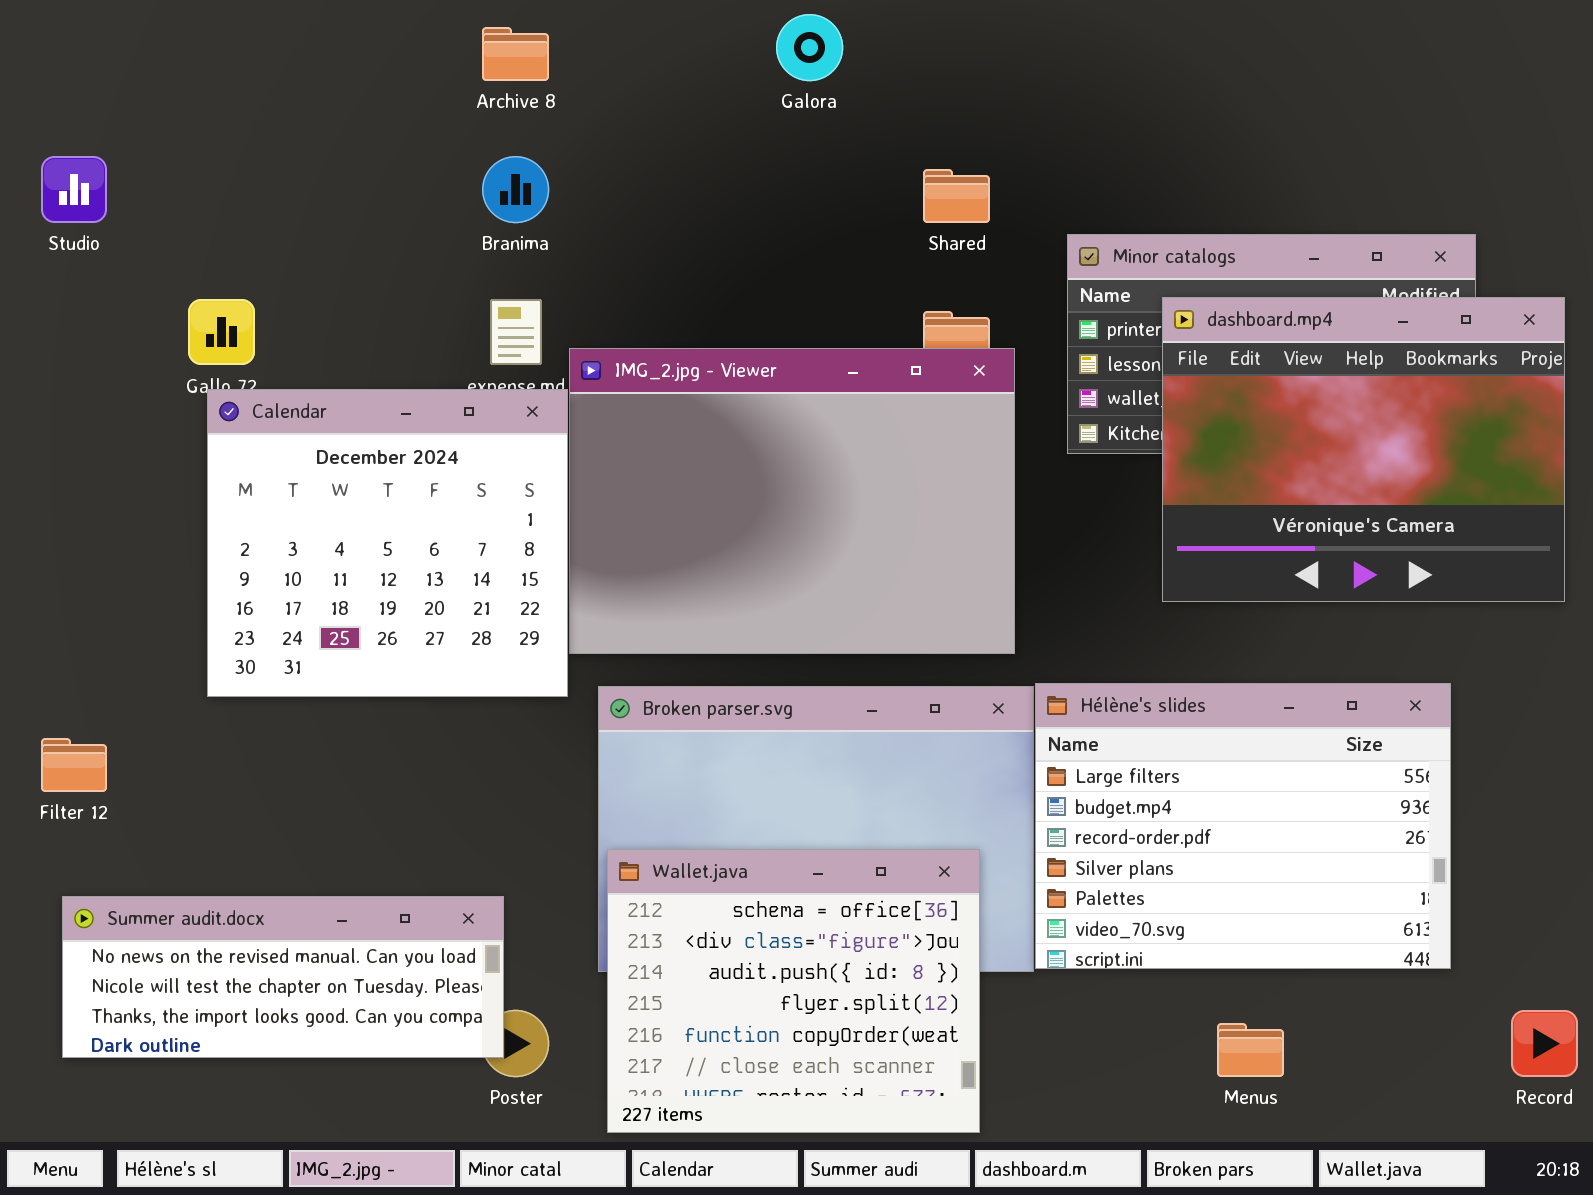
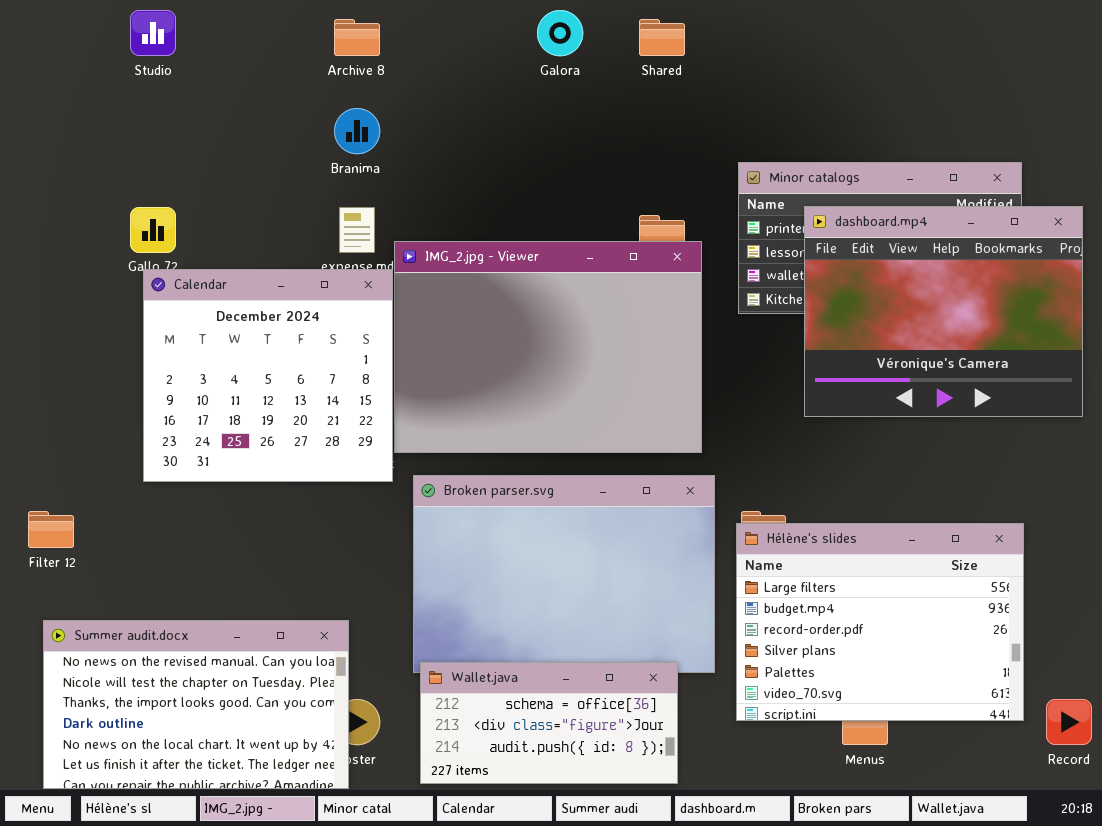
Studio: [41,156,107,223] -> [130,10,176,56], moved
Shared: [923,169,990,223] -> [639,19,685,56], moved
Hélène's slides: [1035,683,1451,969] -> [736,523,1024,721], moved
Wallet.java: [607,849,980,1133] -> [420,662,678,784], resized
Summer audit.docx: [62,896,504,1058] -> [43,620,349,789], resized

